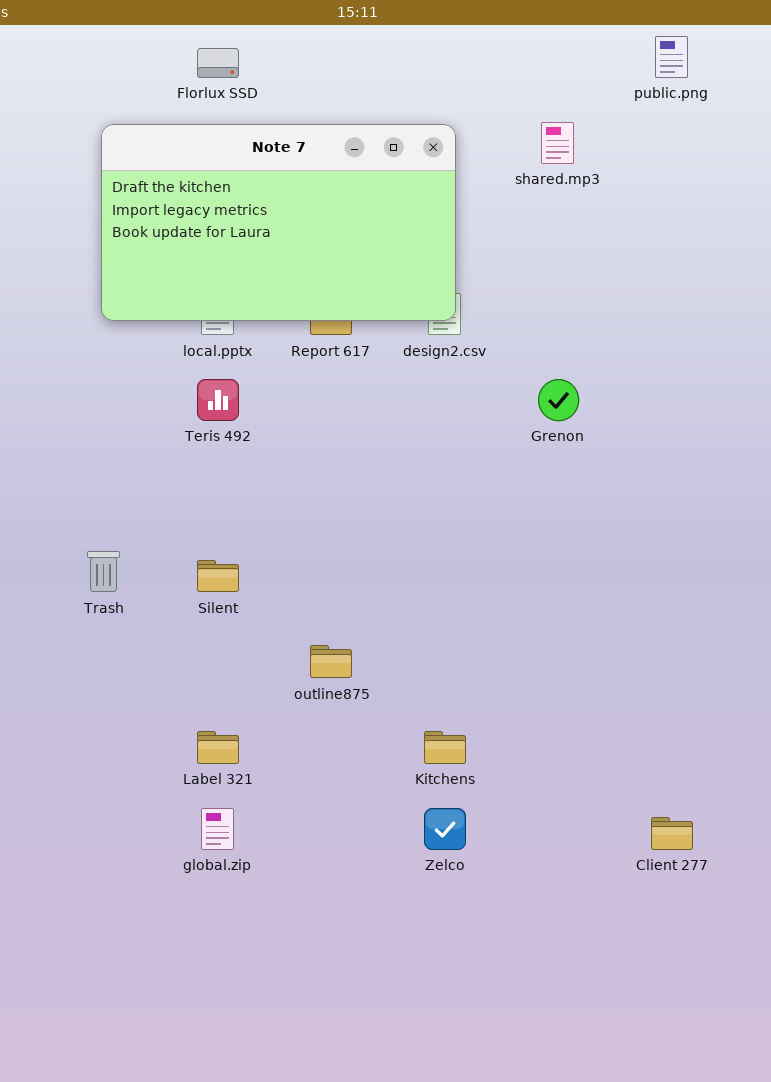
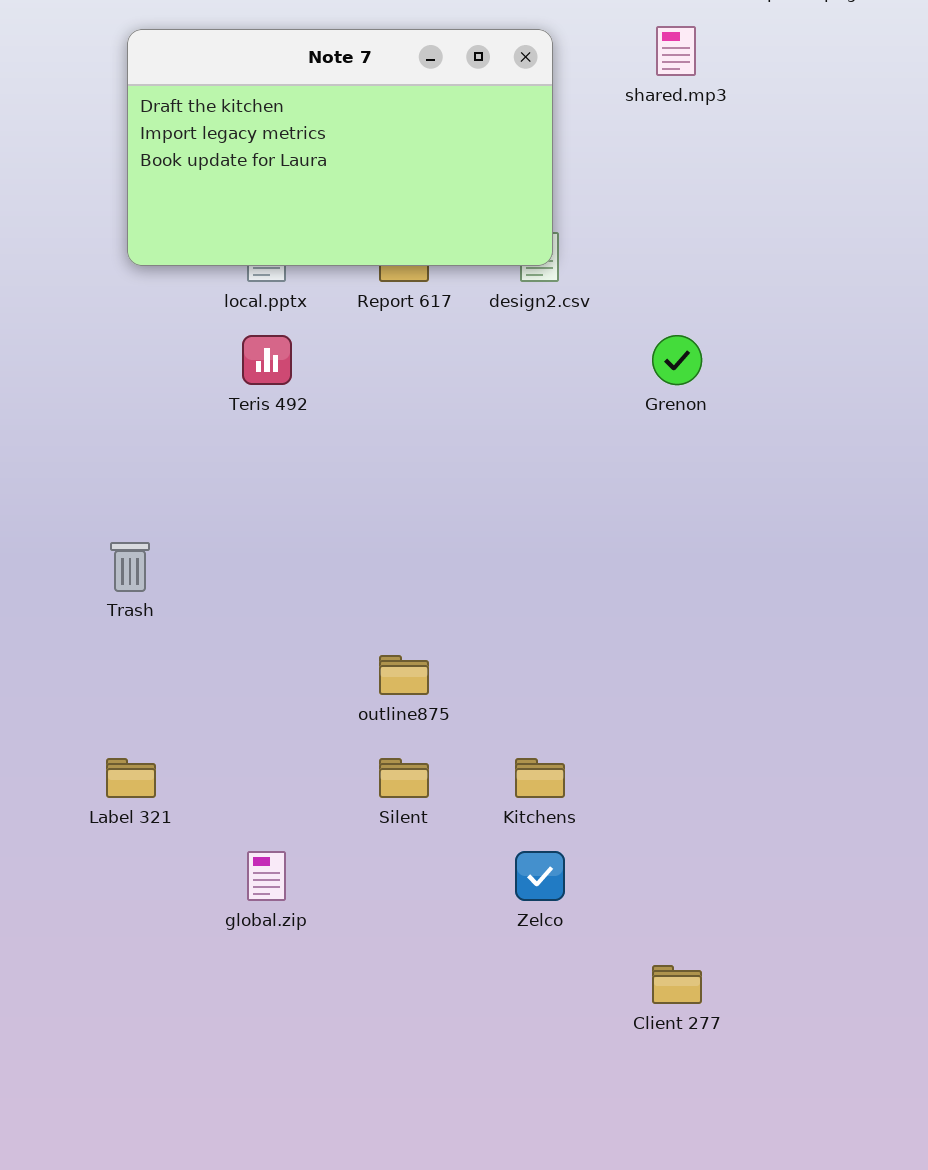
Silent: [197,560,239,592] -> [379,758,429,798], moved
Label 321: [197,731,239,764] -> [106,758,156,798], moved
Client 277: [651,817,693,850] -> [652,965,702,1004], moved

